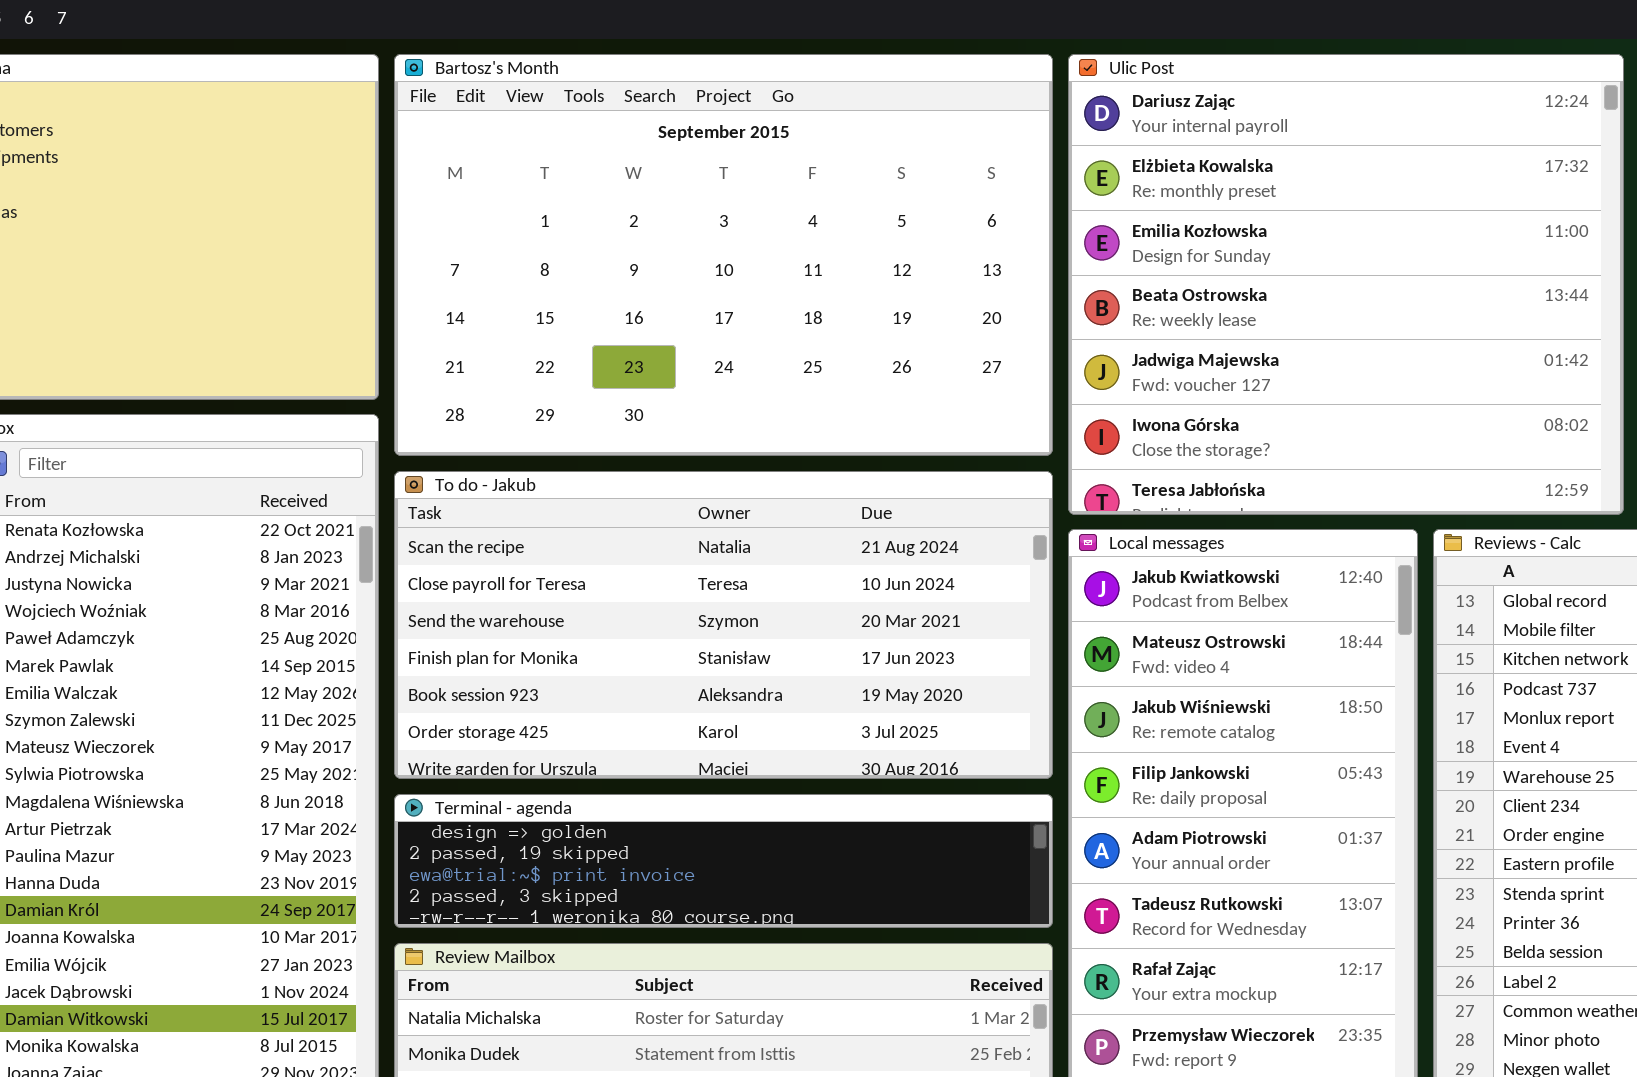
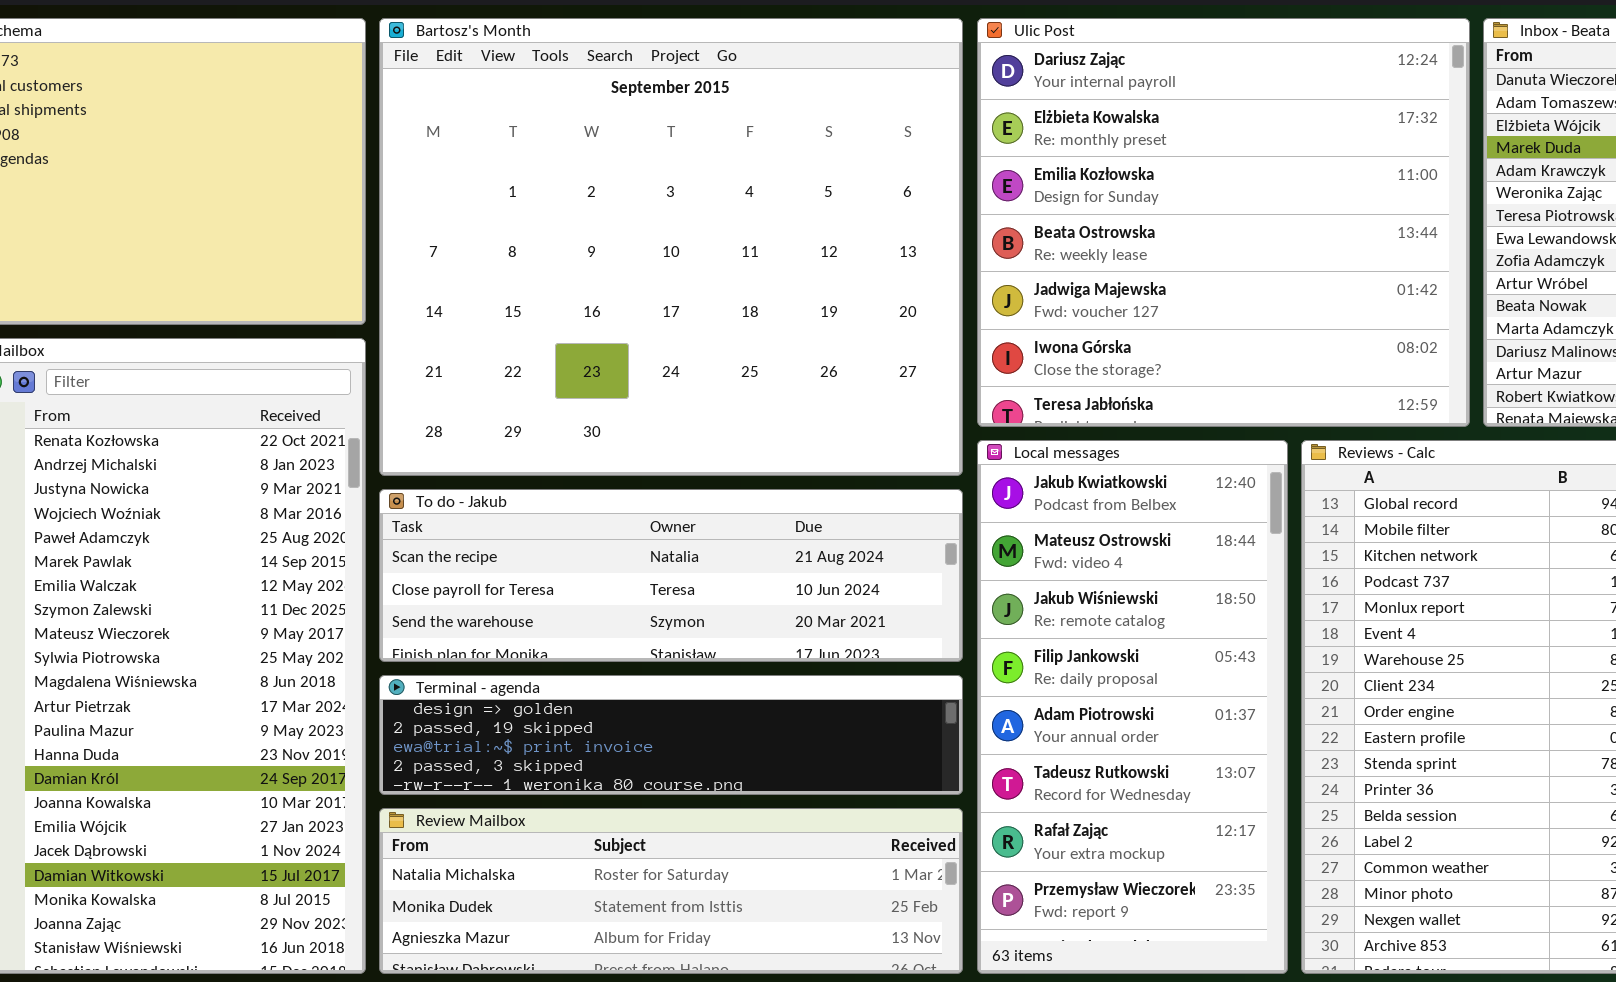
Bartosz's Month: [394,54,1053,456] -> [379,18,963,476], resized
To do - Jakub: [394,471,1053,779] -> [379,489,963,662], resized

